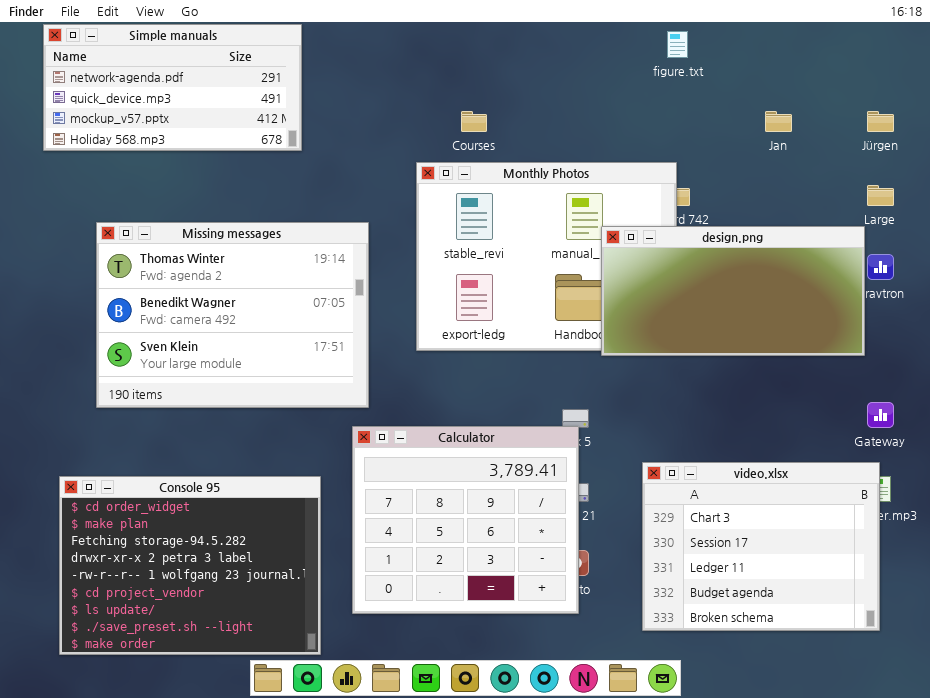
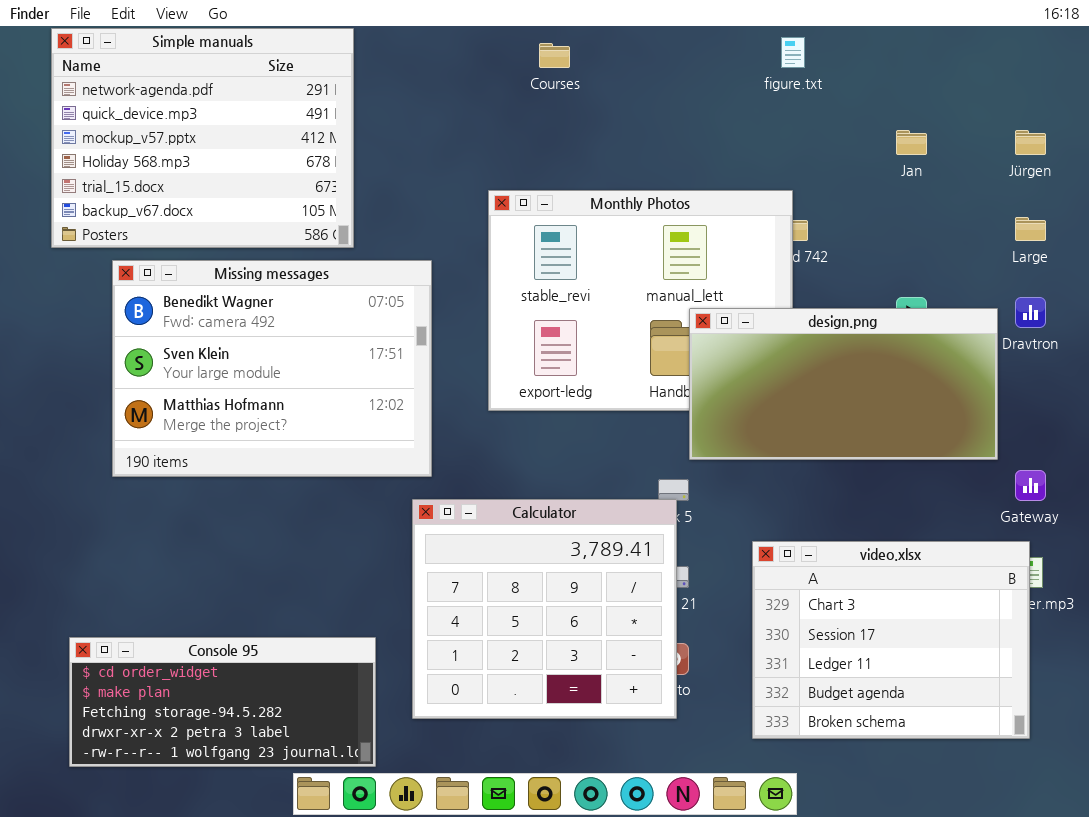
Simple manuals: [43,24,302,151] -> [51,28,354,248], resized
Courses: [461,111,487,132] -> [539,43,570,68], moved
Missing messages: [96,222,369,408] -> [112,260,432,477], scrolled down 1 row
design.png: [601,226,865,356] -> [689,308,998,460], moved
Console 95: [59,476,321,655] -> [69,637,376,767], resized

